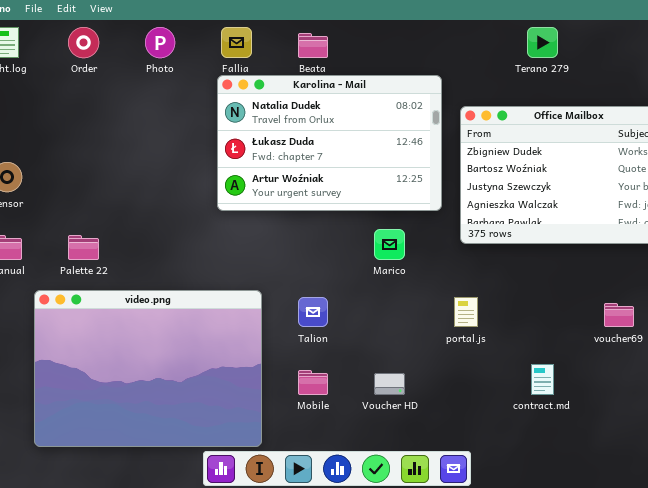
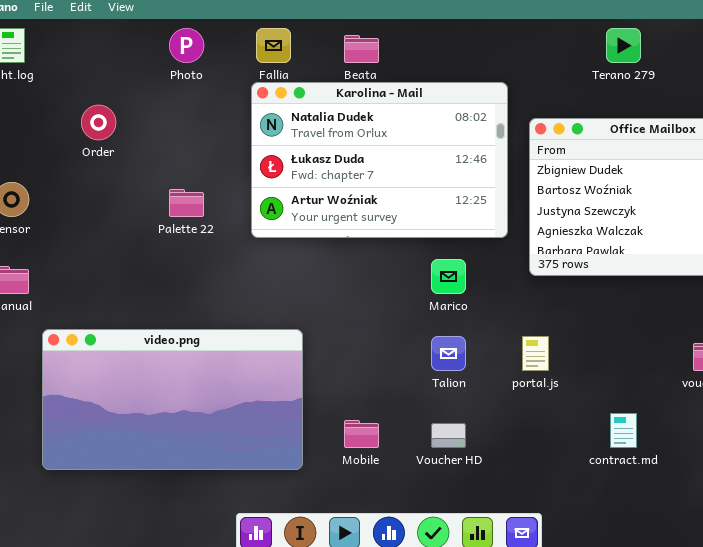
Order: [68,27,99,58] -> [81,105,116,140], moved
Palette 22: [68,235,99,260] -> [169,189,204,217], moved
video.png: [34,290,262,447] -> [42,329,303,470], resized
Talion: [298,297,328,327] -> [431,336,466,371], moved

